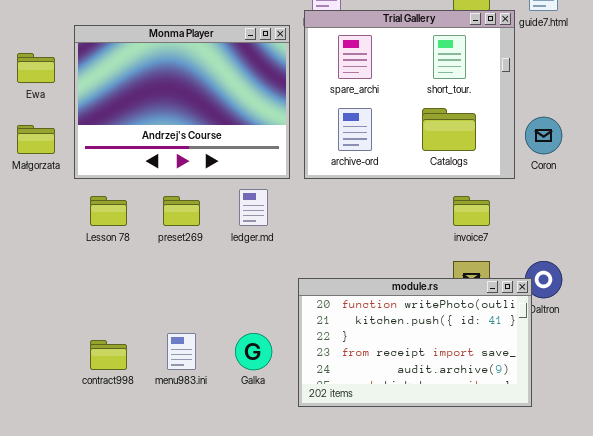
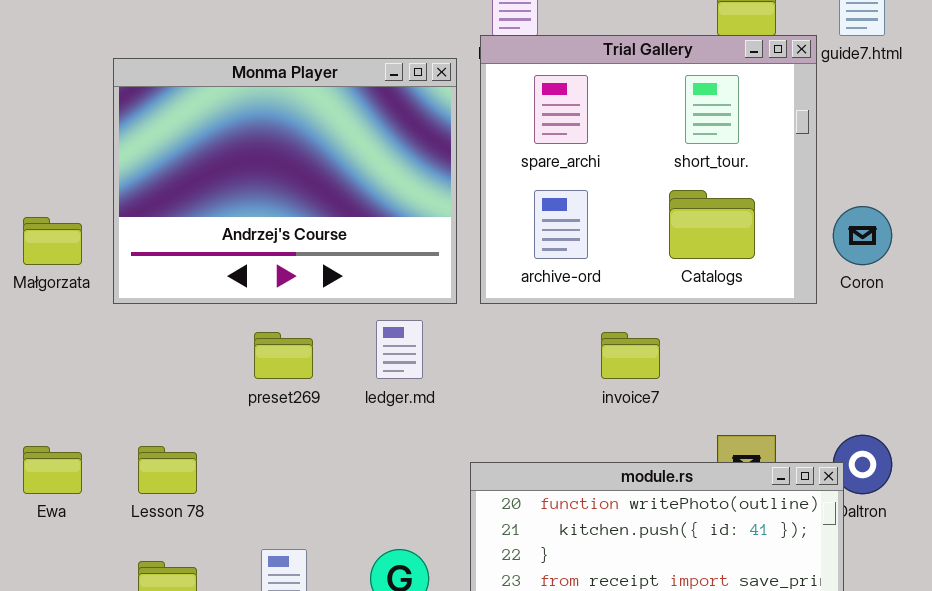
Ewa: [17,53,55,83] -> [23,446,82,494], moved
Lesson 78: [90,196,127,226] -> [138,446,197,494], moved
invoice7: [453,196,490,226] -> [601,332,660,379], moved

